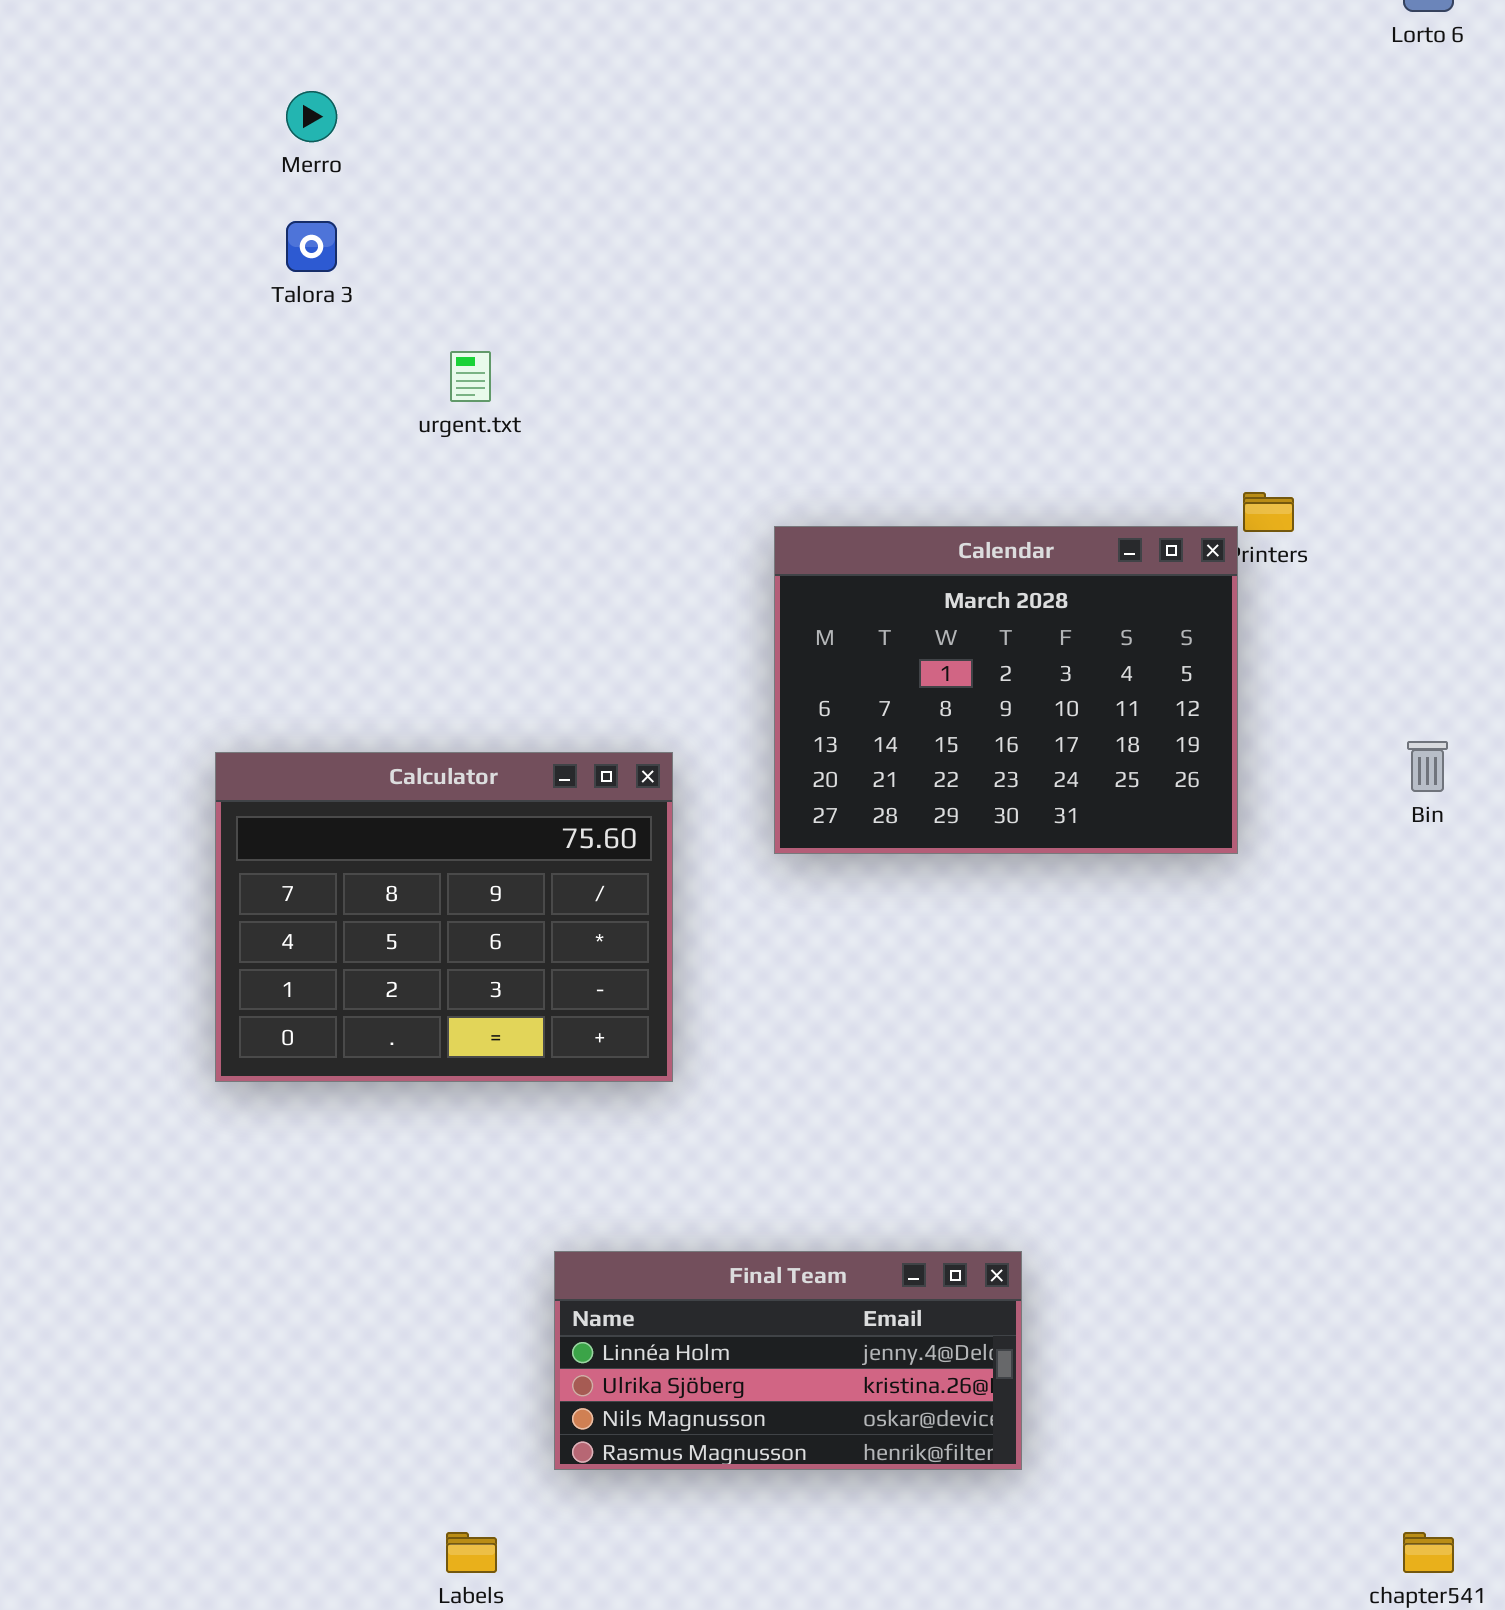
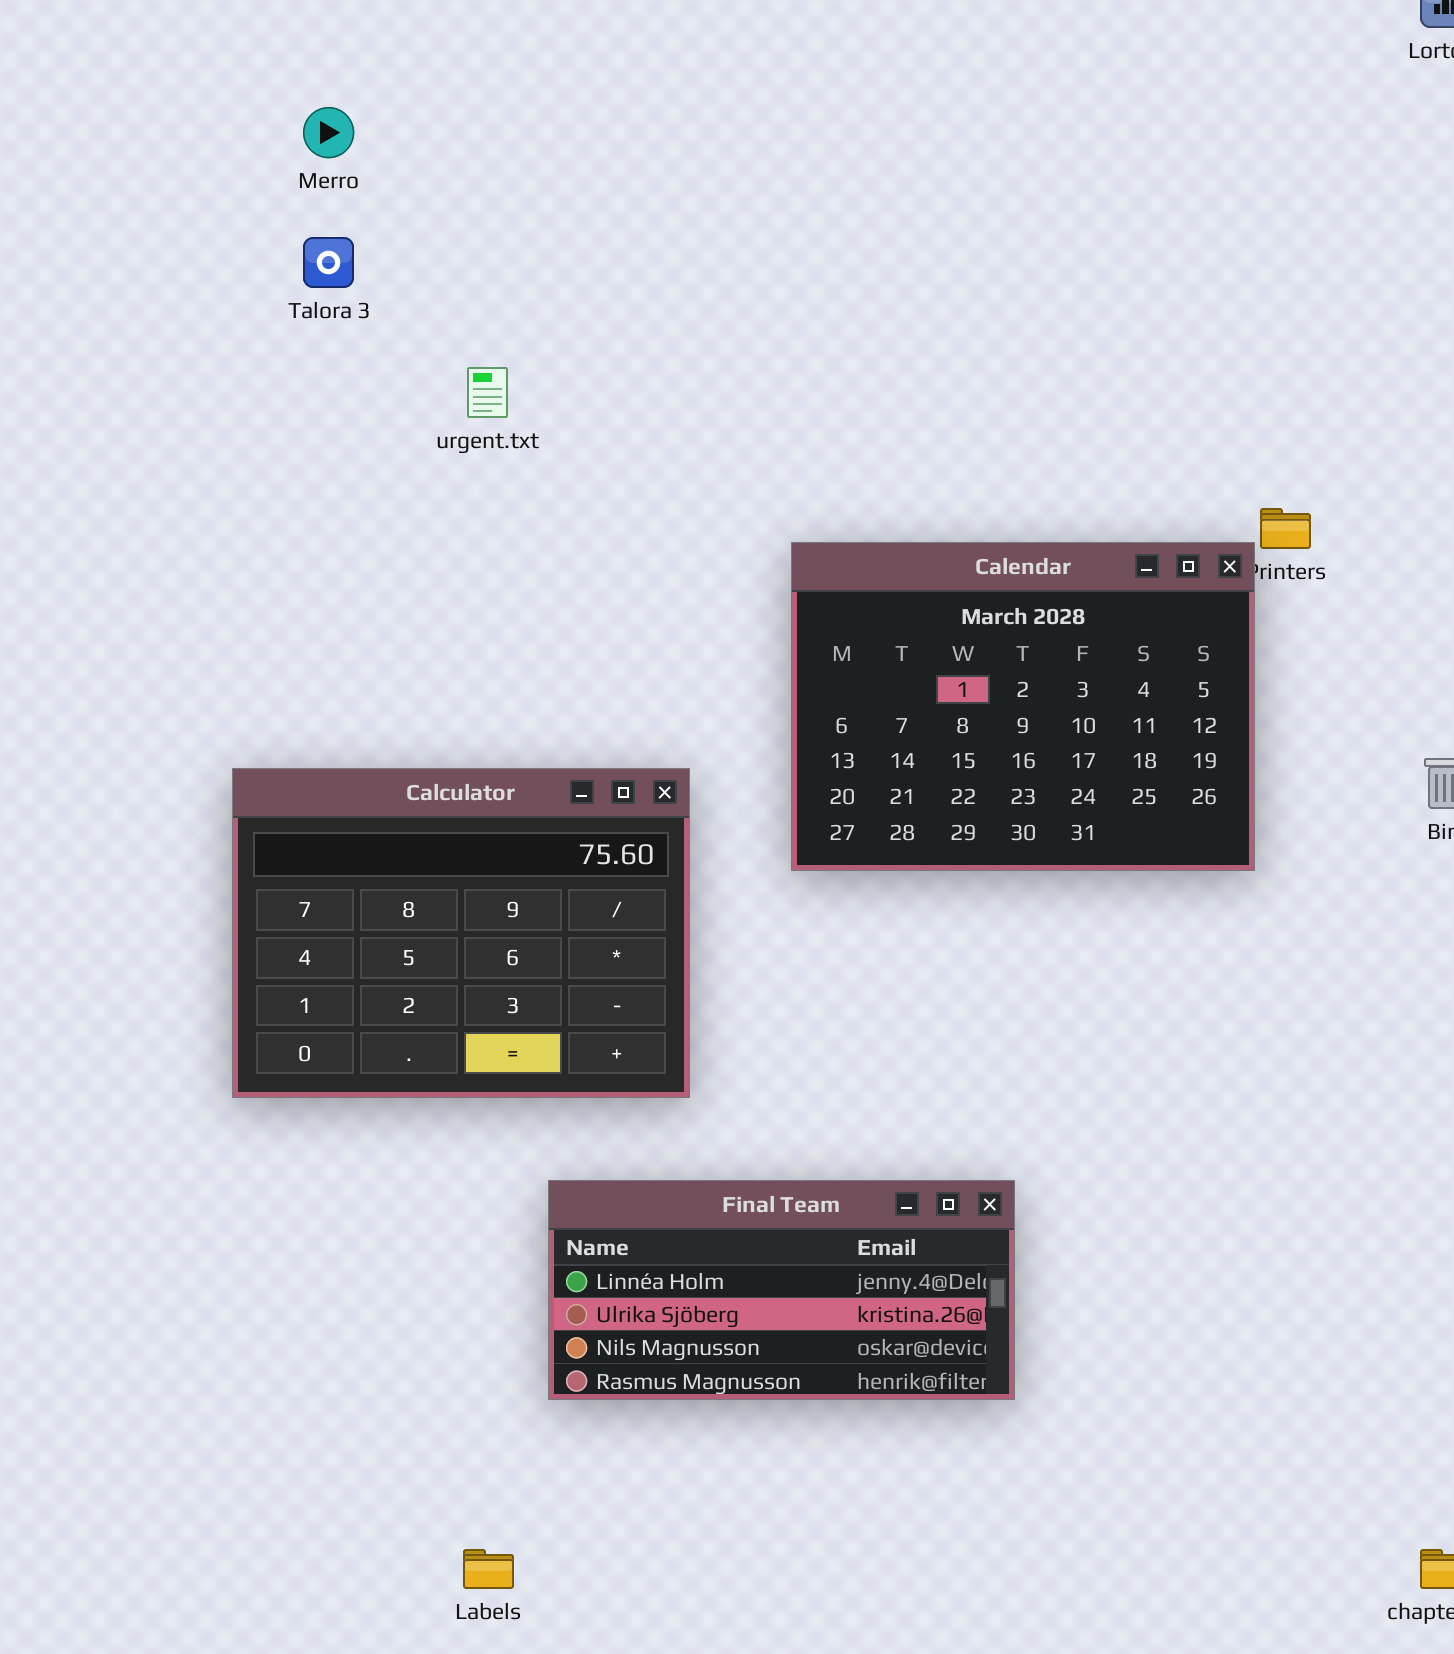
Final Team: [554,1251,1022,1470] -> [548,1180,1015,1400], moved

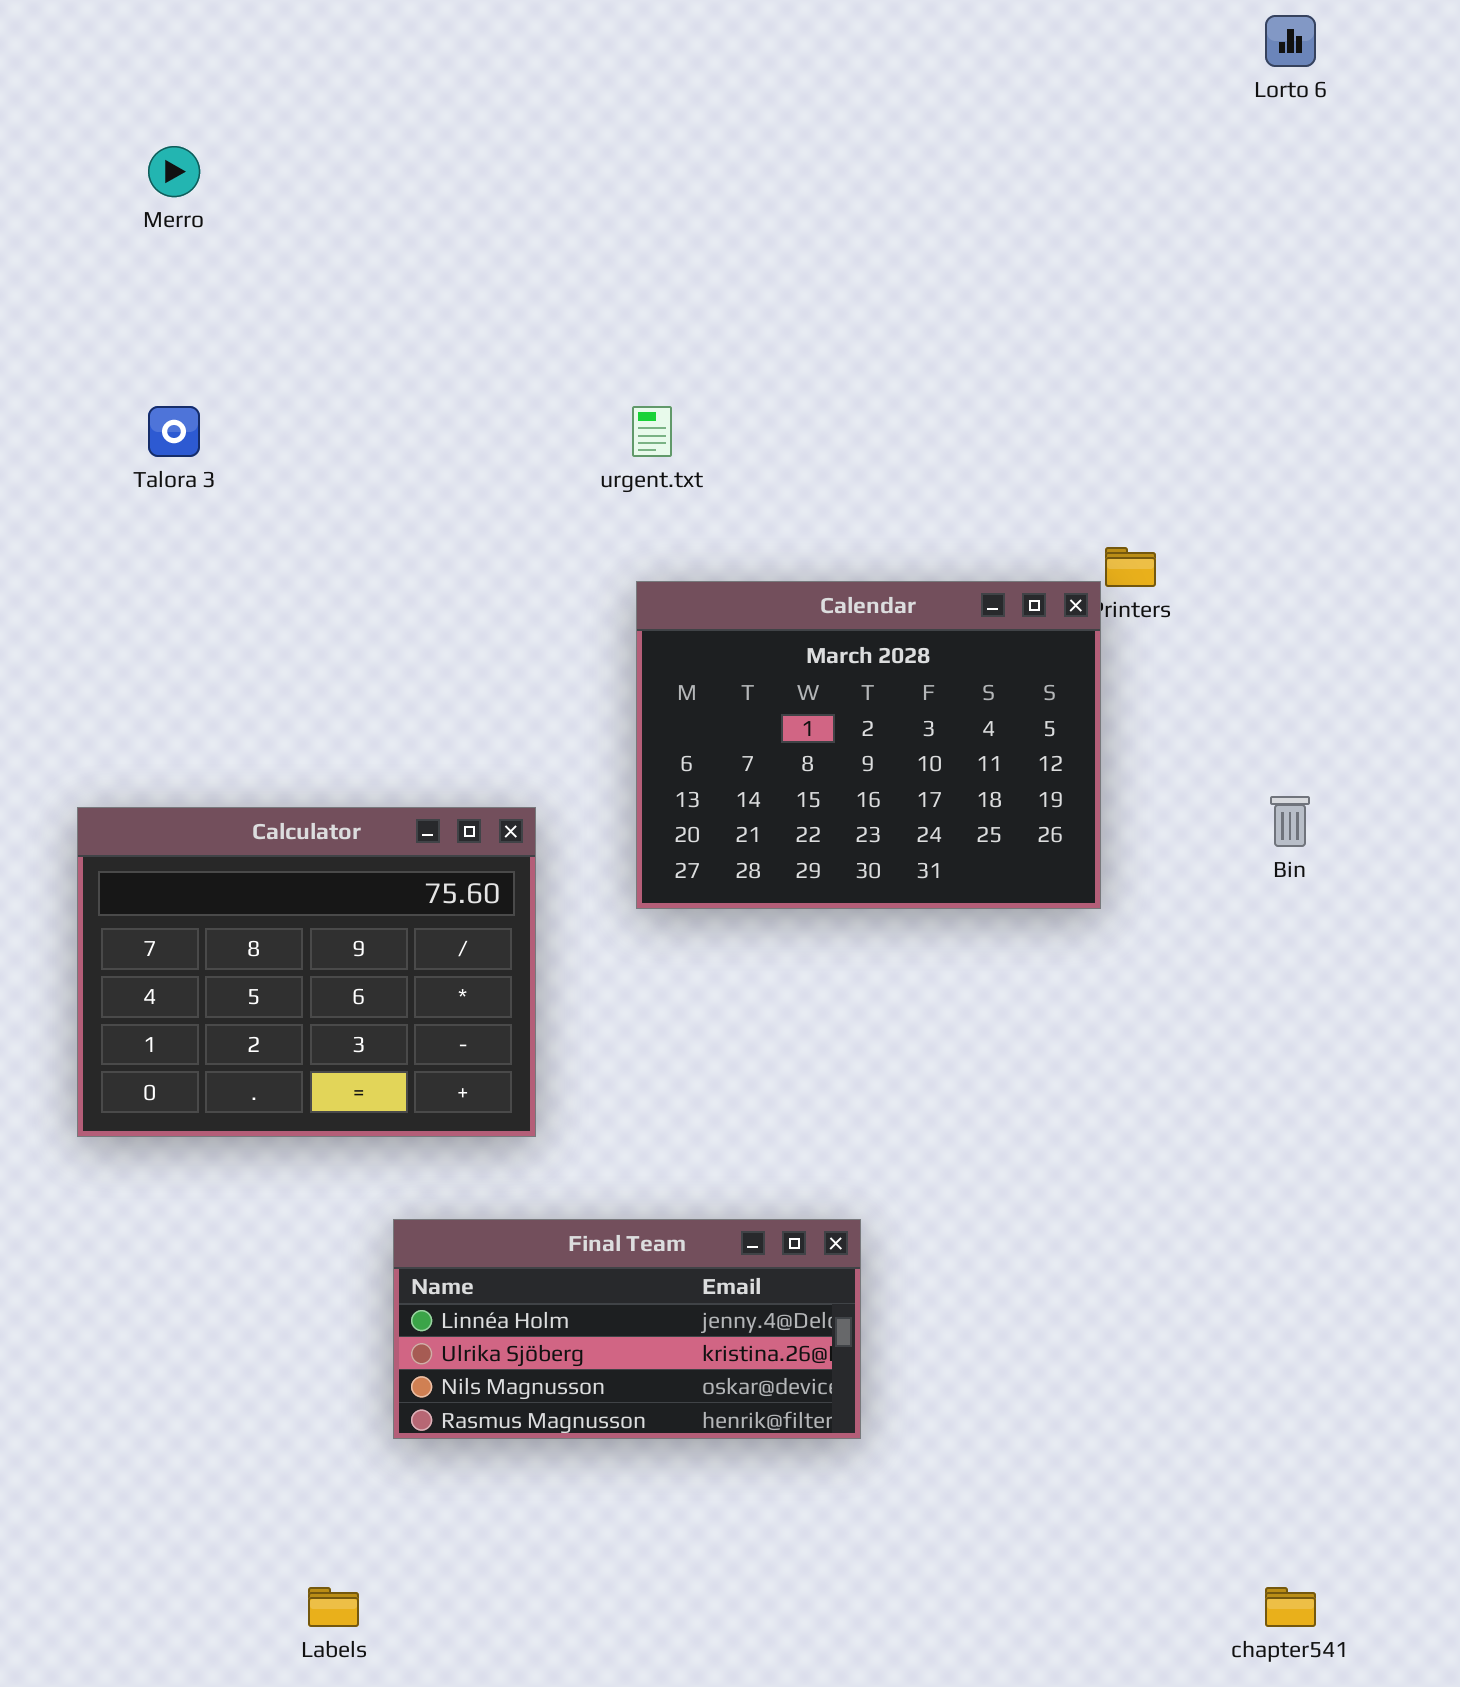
Talora 3: [303,237,354,288] -> [148,406,200,457], moved
urgent.txt: [467,367,508,418] -> [632,406,672,457], moved

